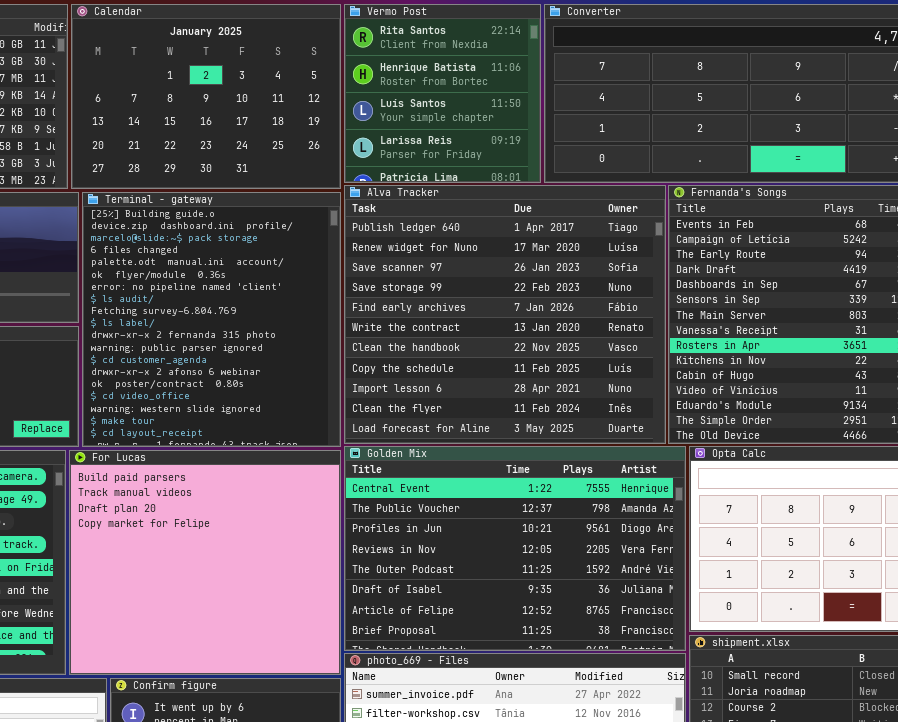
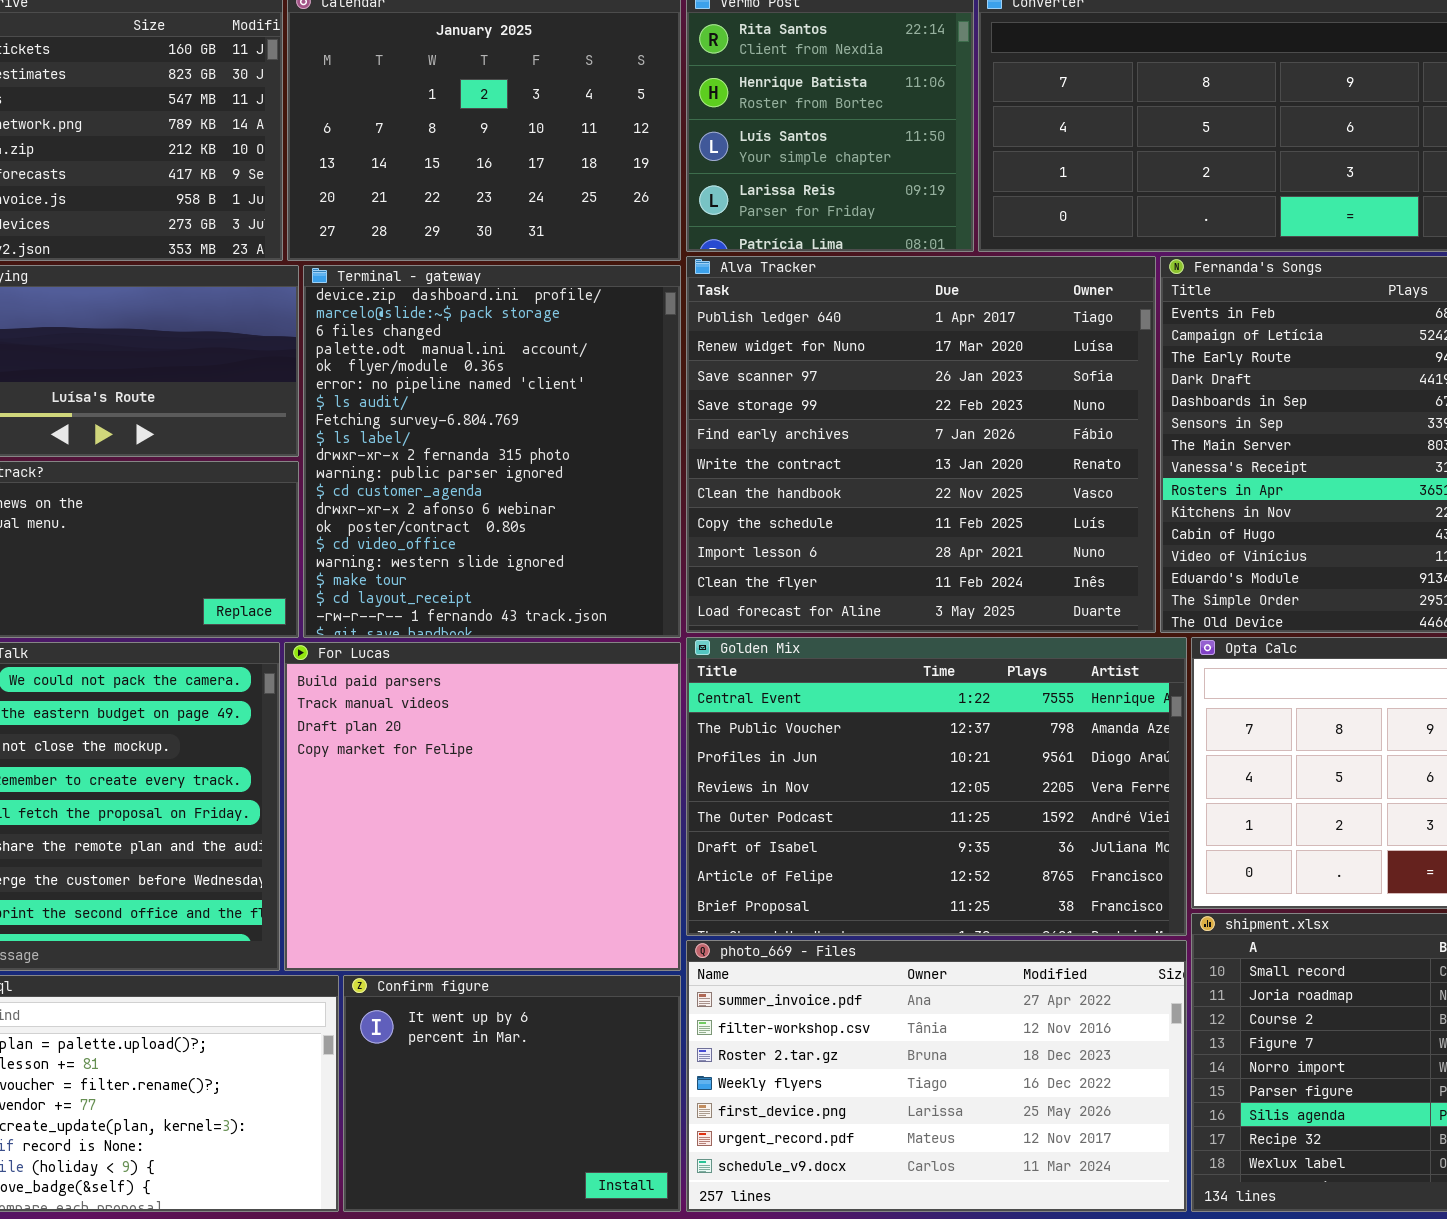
Terminal - gateway: [82,192,341,447] -> [303,265,681,638], scrolled down 1 row

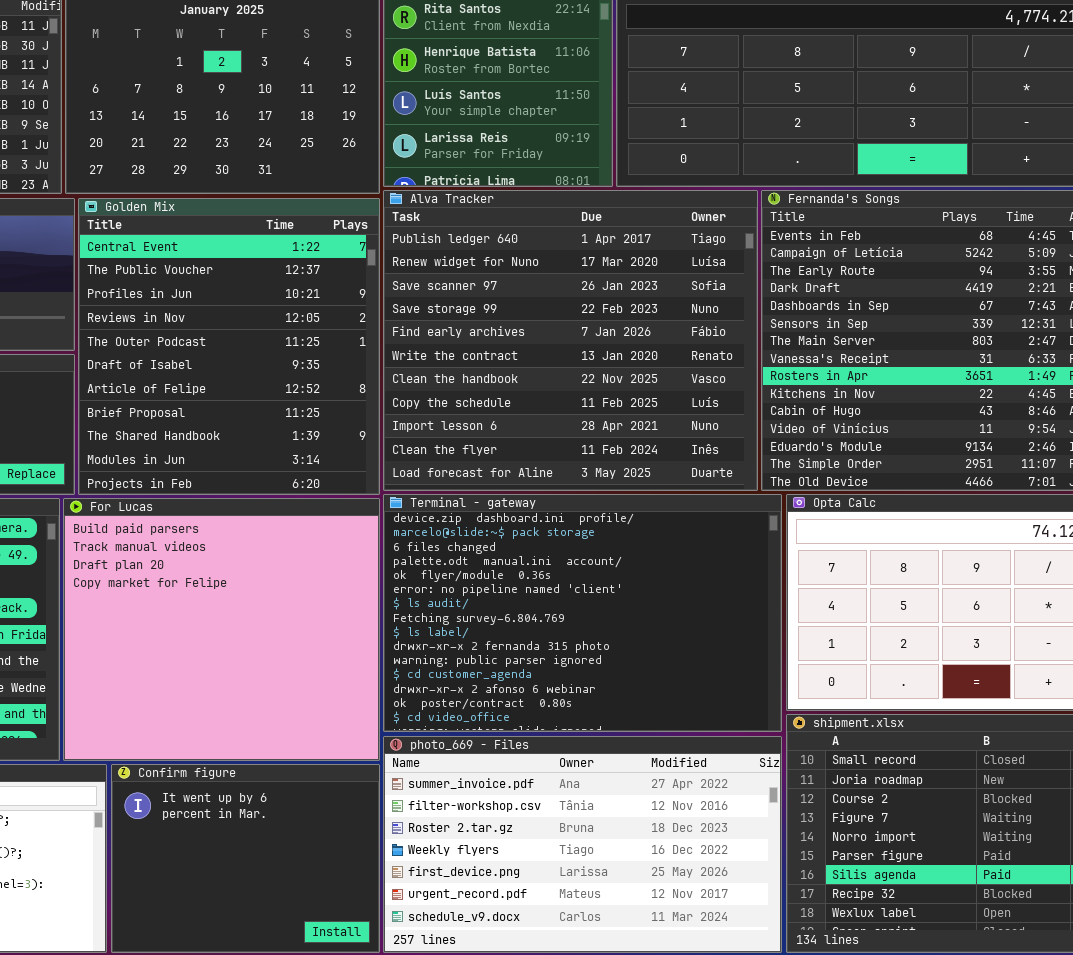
Terminal - gateway: [303,265,681,638] -> [383,494,782,732], moved, resized
Golden Mix: [686,637,1187,936] -> [78,198,380,495], moved, resized

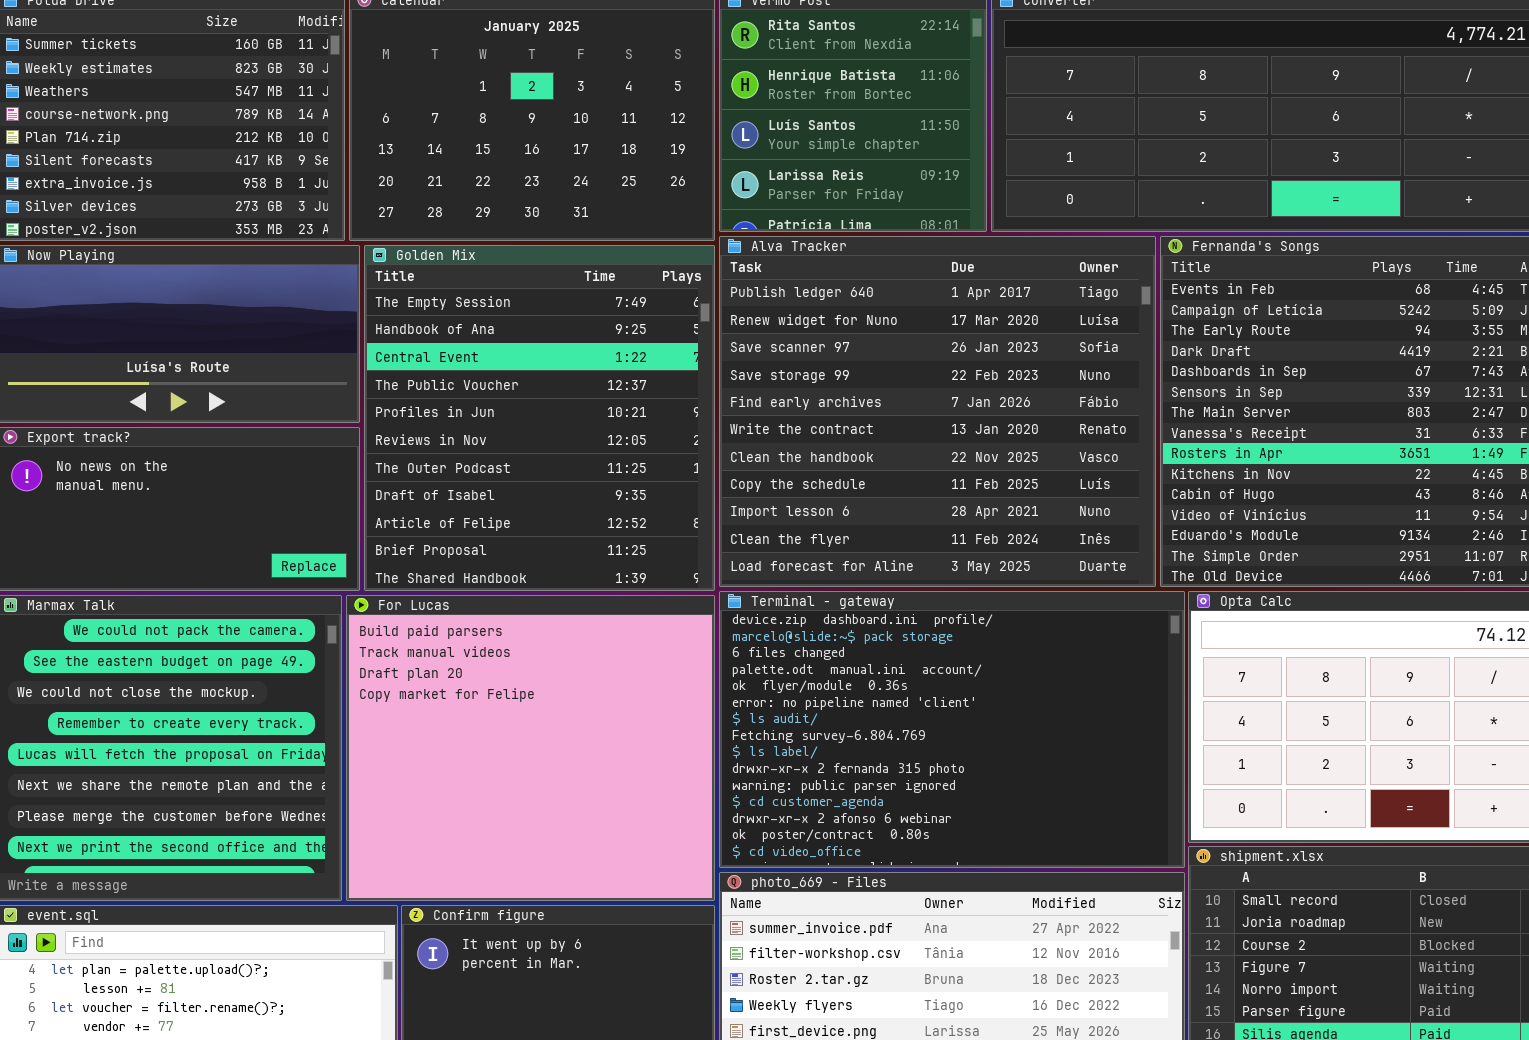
Golden Mix: [78,198,380,495] -> [364,245,715,591], scrolled up 2 rows

